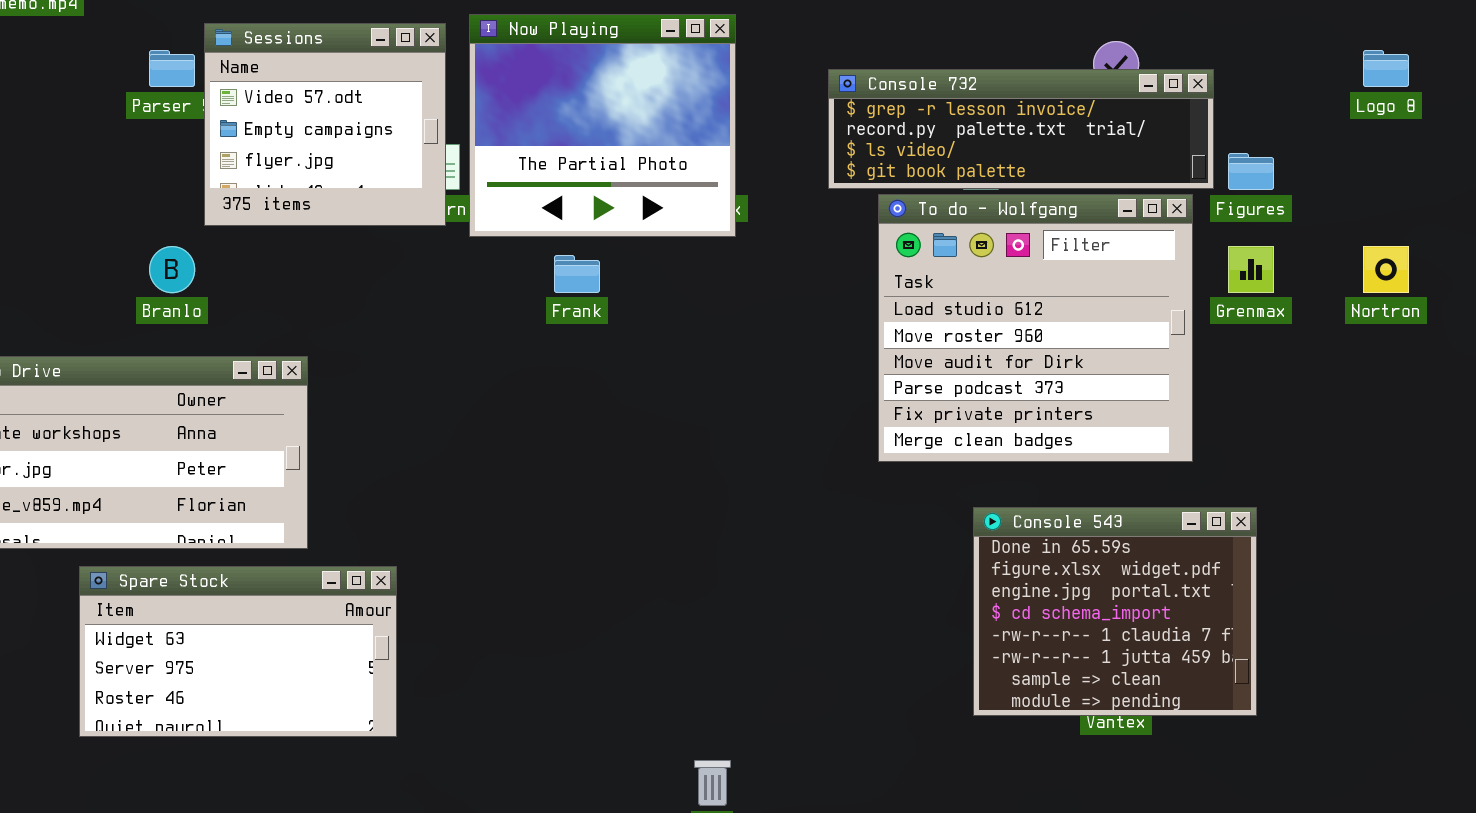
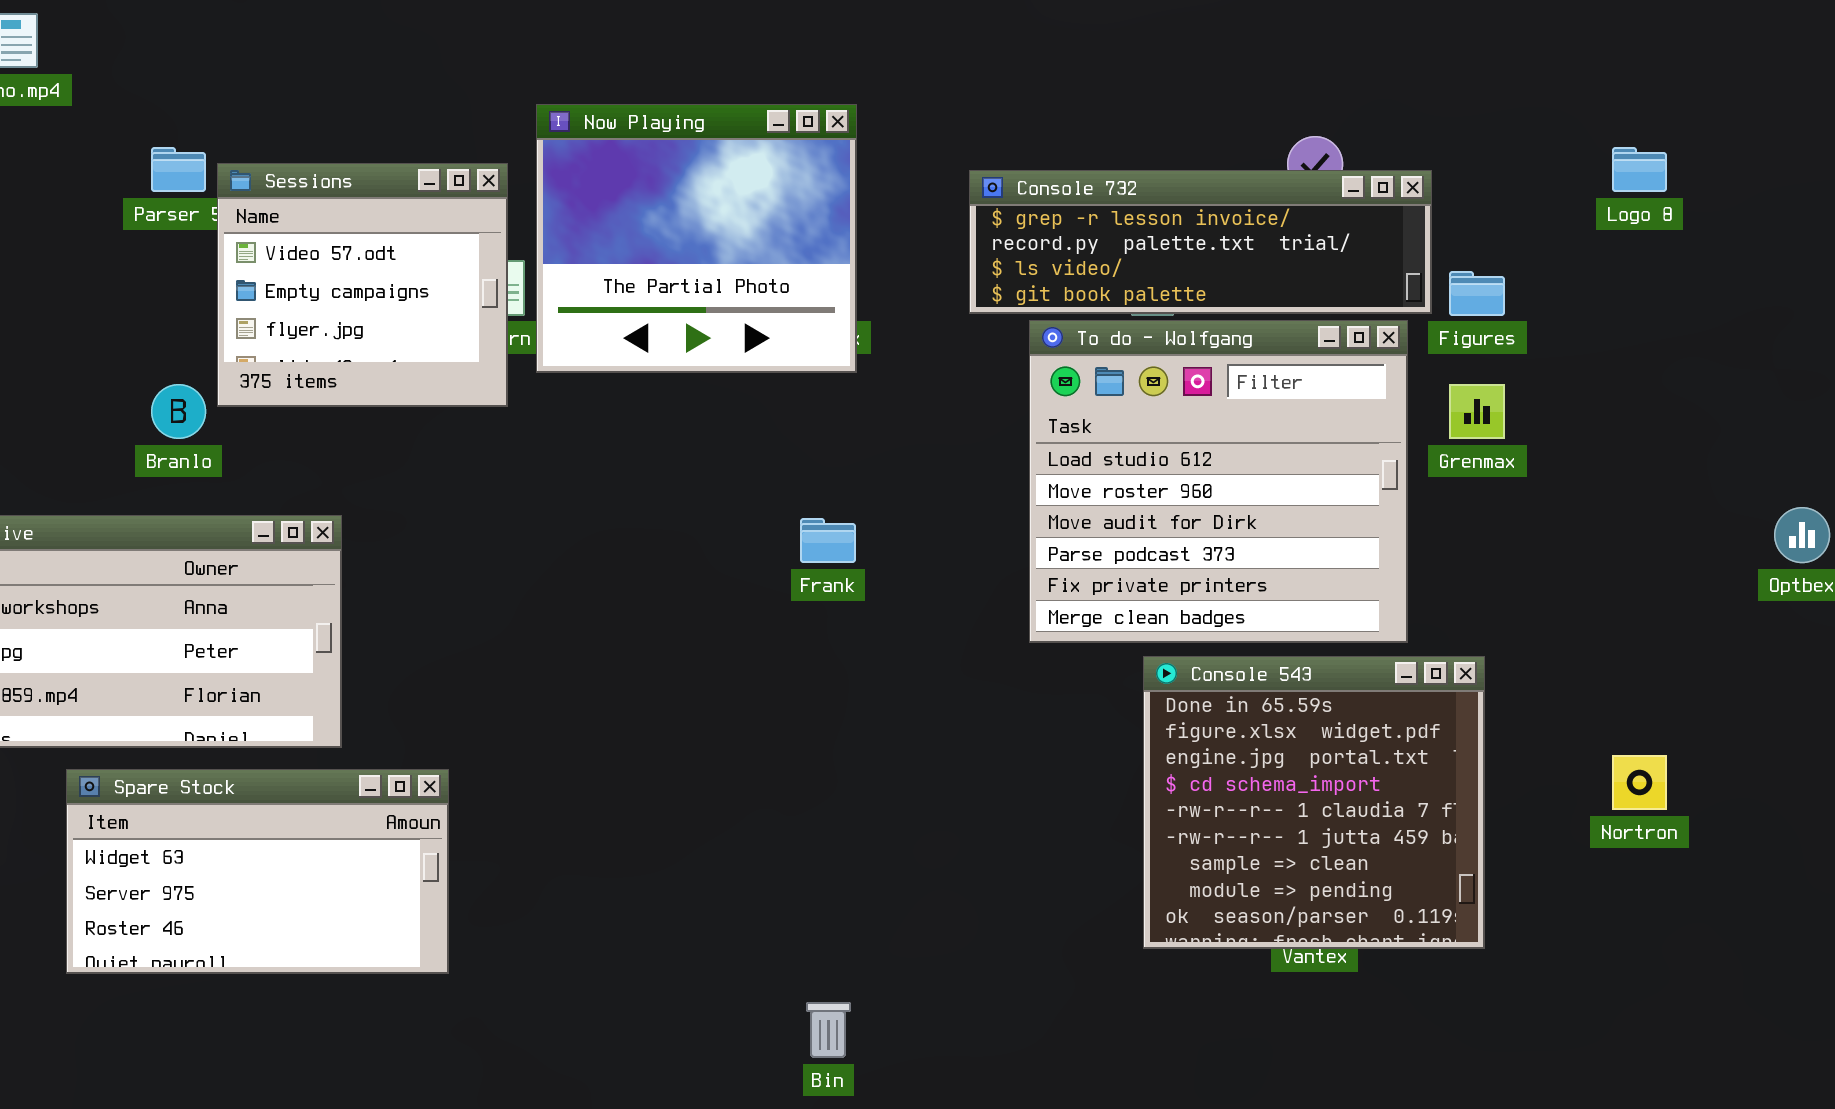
Sessions: [204,23,446,226] -> [217,163,508,407], moved
Nortron: [1363,246,1409,293] -> [1612,755,1667,810], moved
Frank: [554,255,600,293] -> [800,518,856,563], moved
Console 543: [973,507,1257,716] -> [1143,656,1485,949], resized

